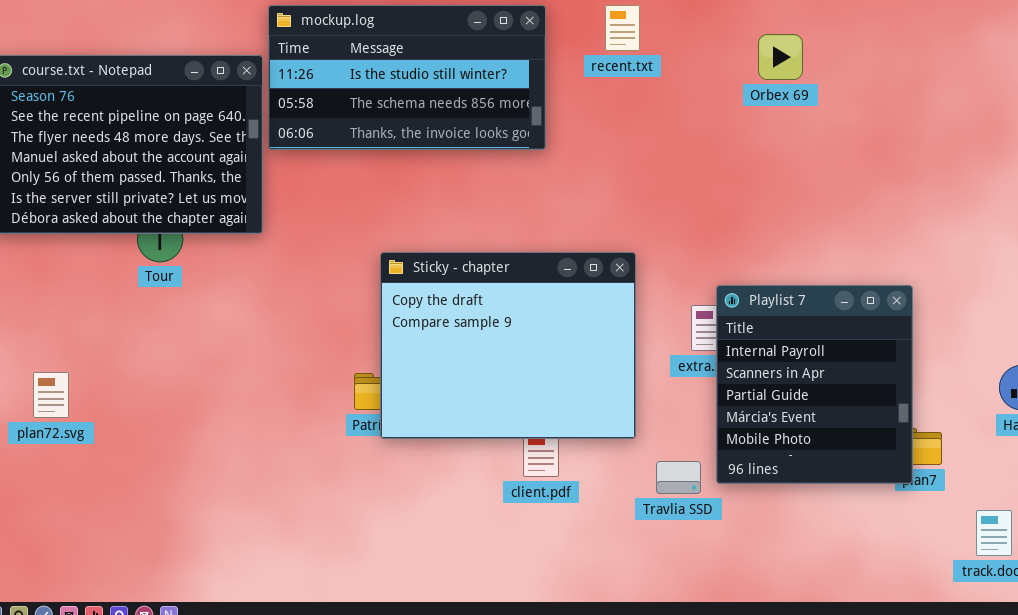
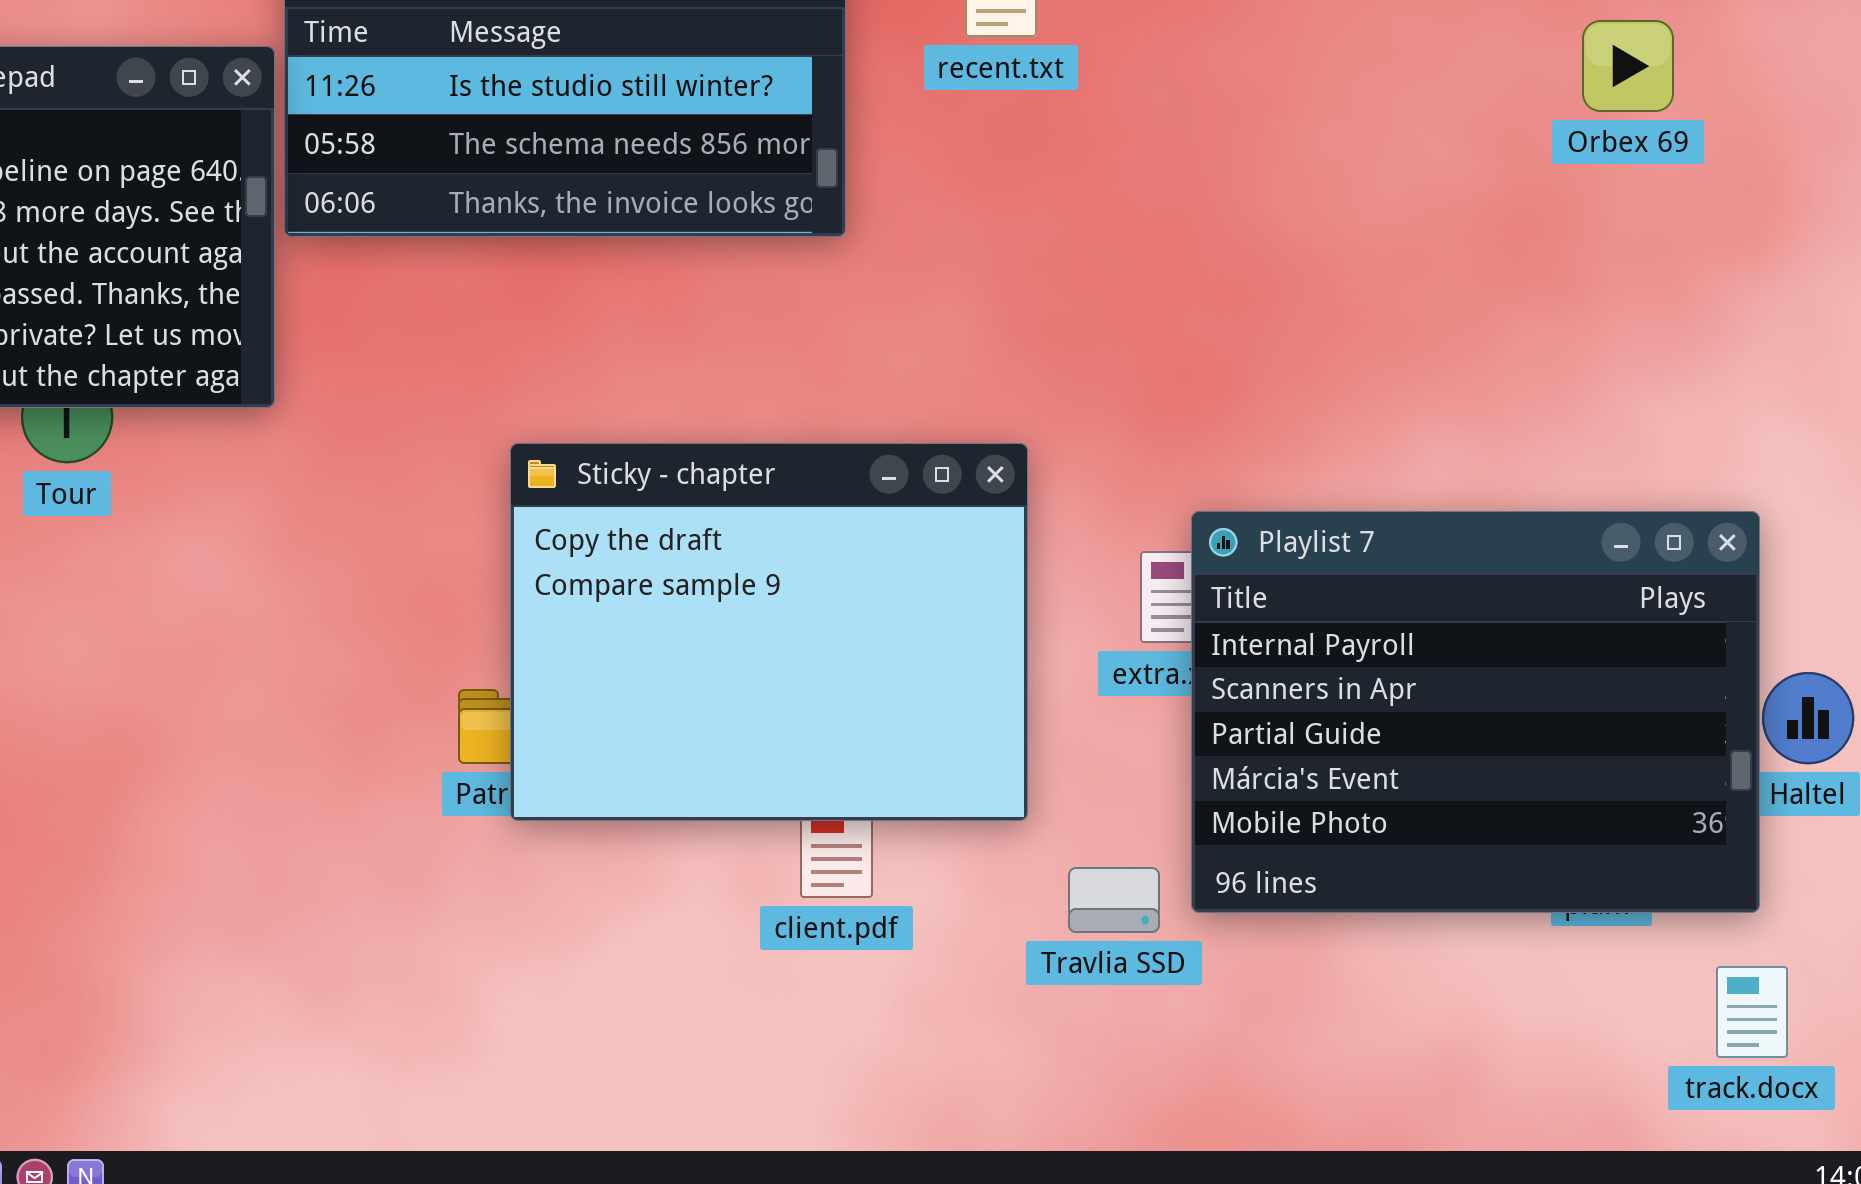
Orbex 69: [758,34,803,80] -> [1582,20,1674,112], moved
Playlist 7: [716,285,913,484] -> [1191,511,1760,913], resized

